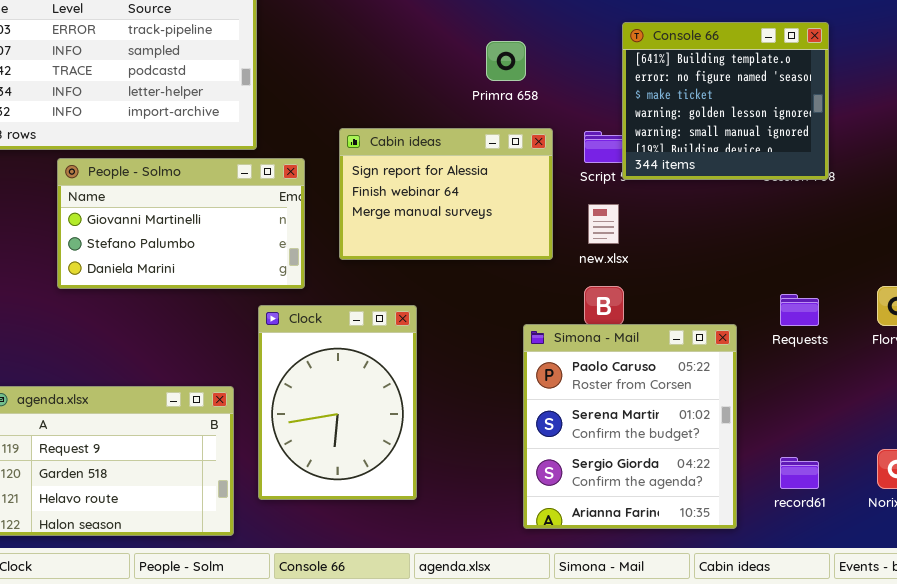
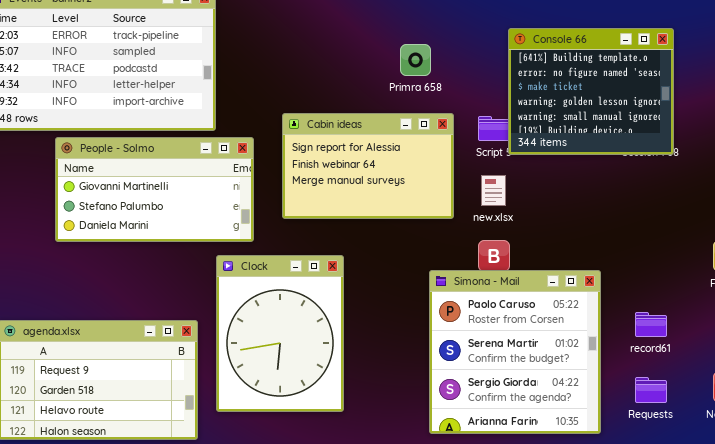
Requests: [780,294,819,326] -> [635,377,667,403], moved
record61: [780,457,819,489] -> [635,312,667,337], moved

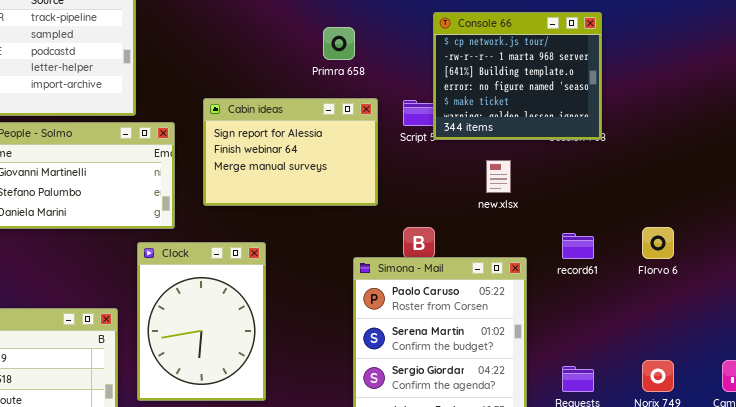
Console 66: [508,28,674,155] -> [433,12,602,140], scrolled up 2 rows
new.xlsx: [481,175,506,206] -> [486,160,511,193], moved
record61: [635,312,667,337] -> [562,233,594,259], moved

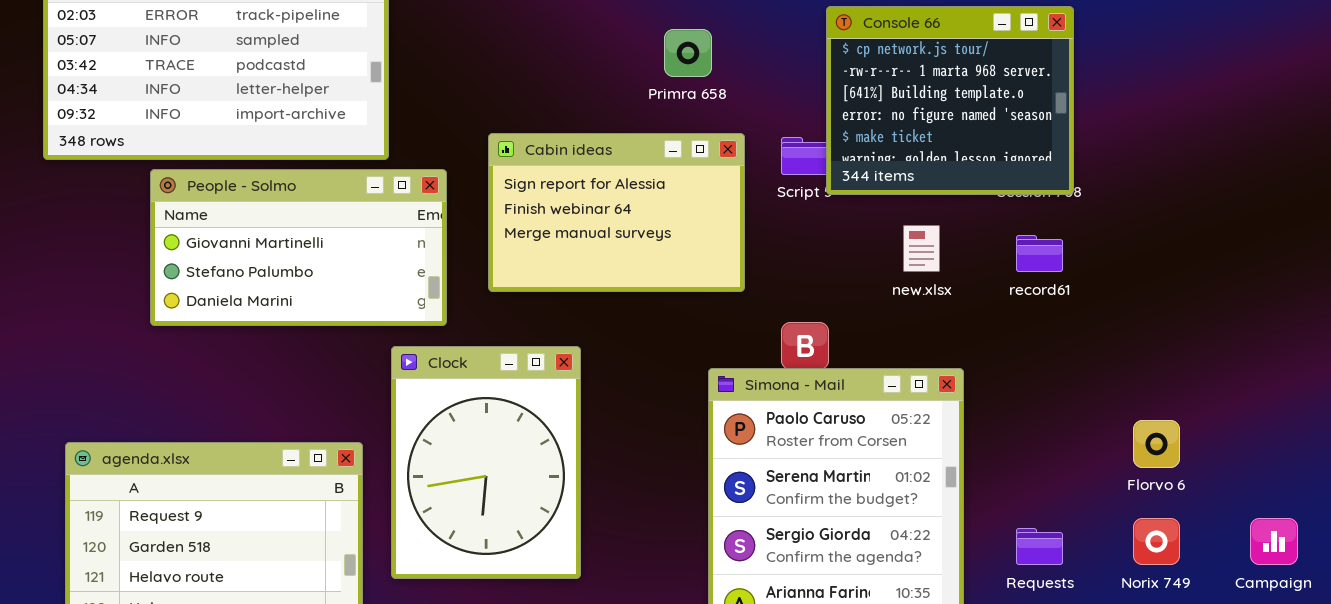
Florvo 6: [642,227,674,259] -> [1133,420,1180,468], moved
record61: [562,233,594,259] -> [1016,235,1063,272], moved

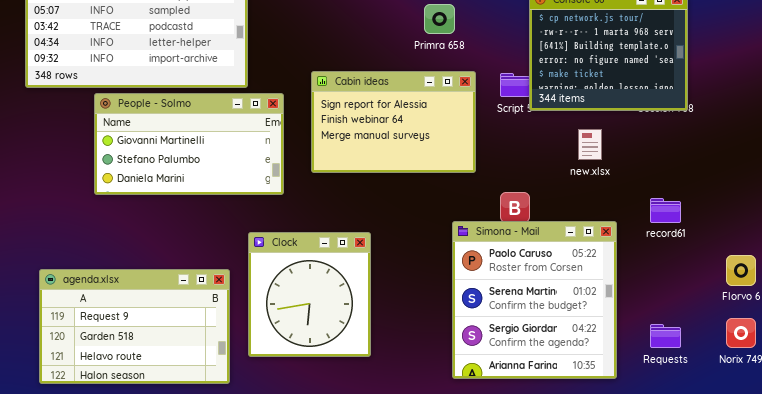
record61: [1016,235,1063,272] -> [650,198,681,223], moved
Clock: [391,346,581,579] -> [248,232,371,357], resized

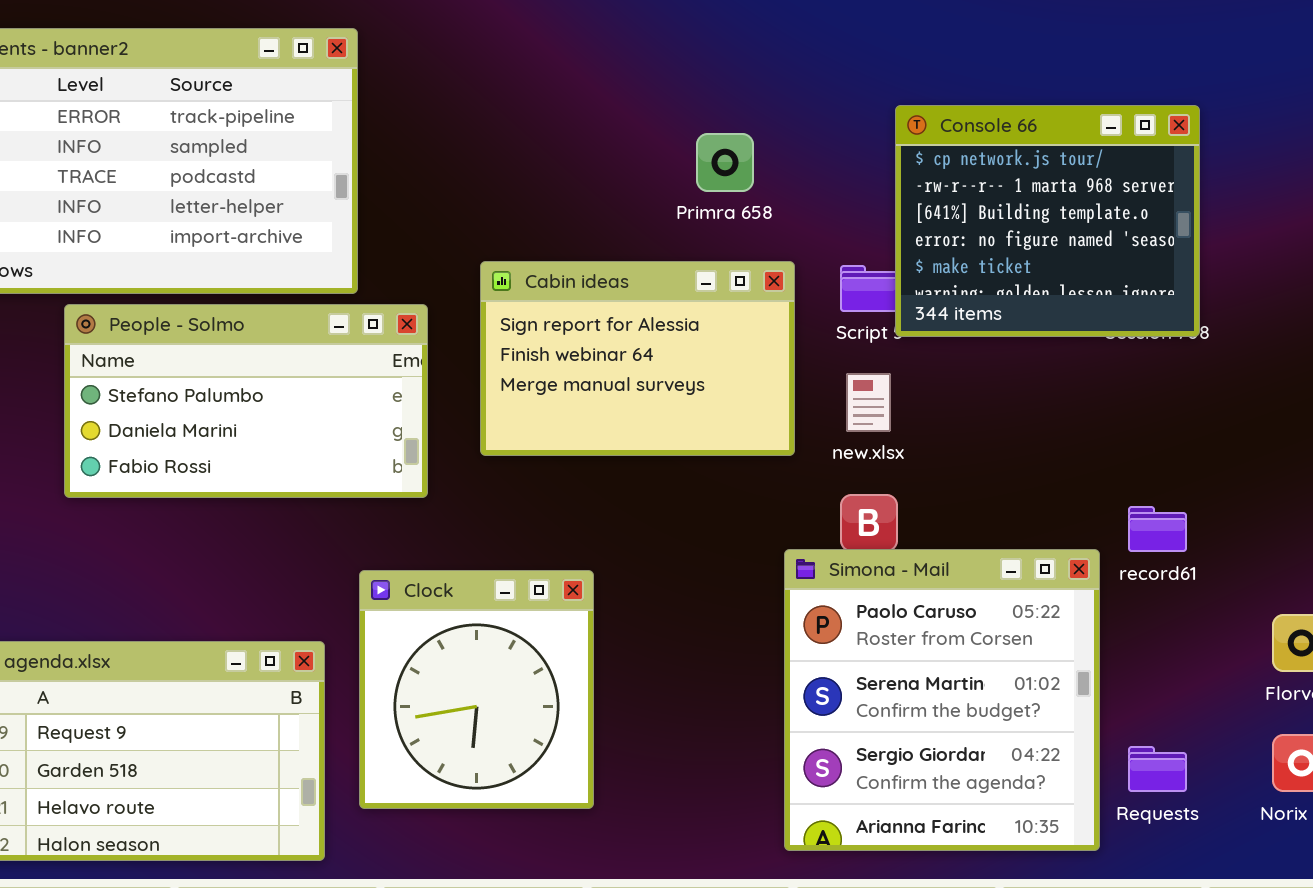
People - Solmo: [94,93,284,195] -> [64,304,428,498], scrolled down 1 row
new.xlsx: [578,129,602,160] -> [846,373,891,432], moved
Simona - Mail: [452,221,617,379] -> [784,549,1100,851], moved

